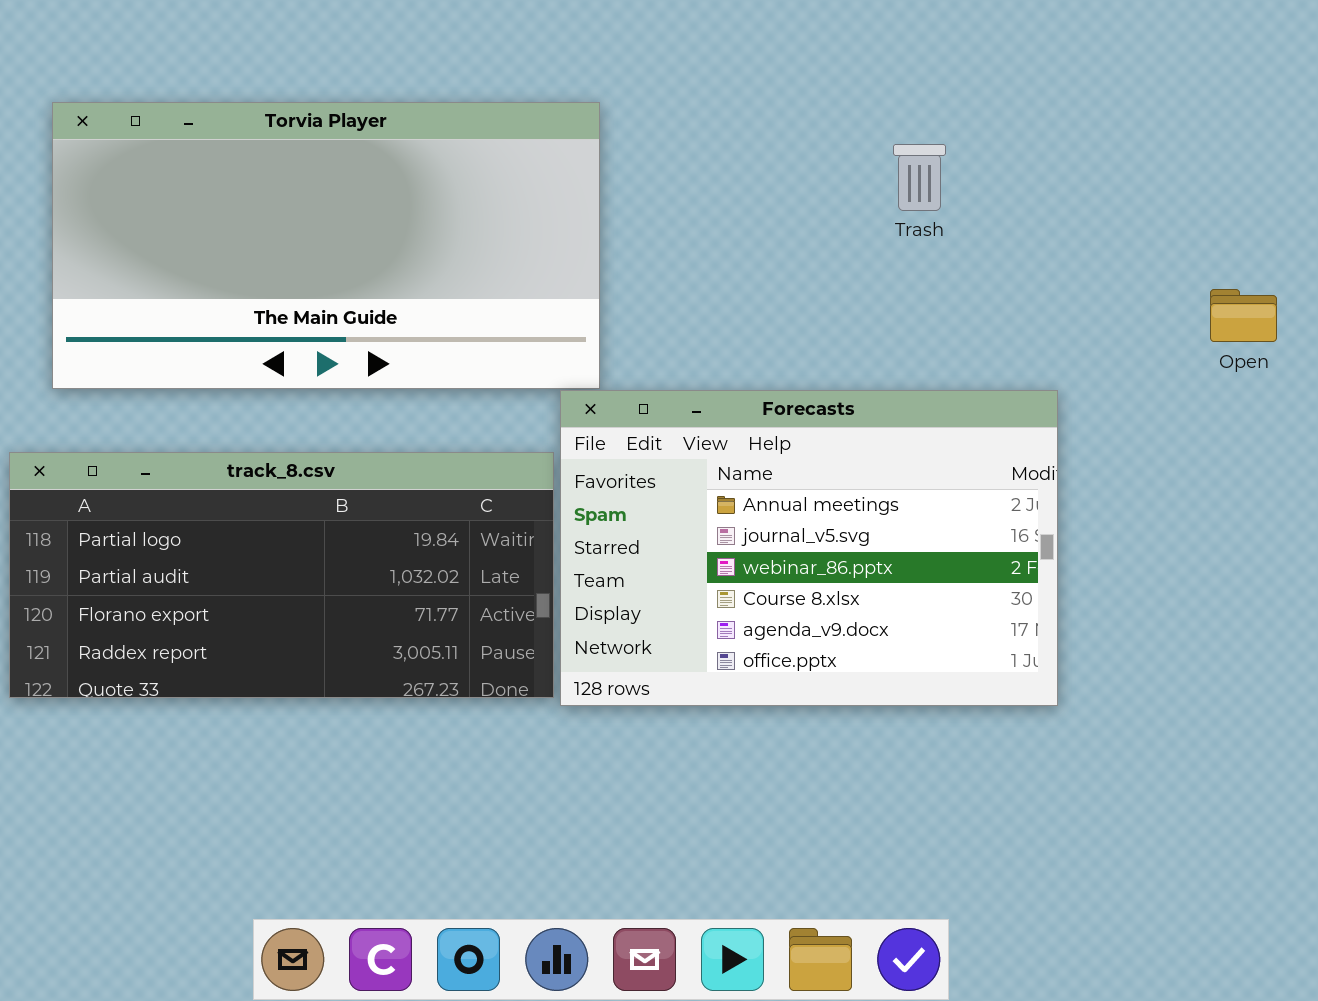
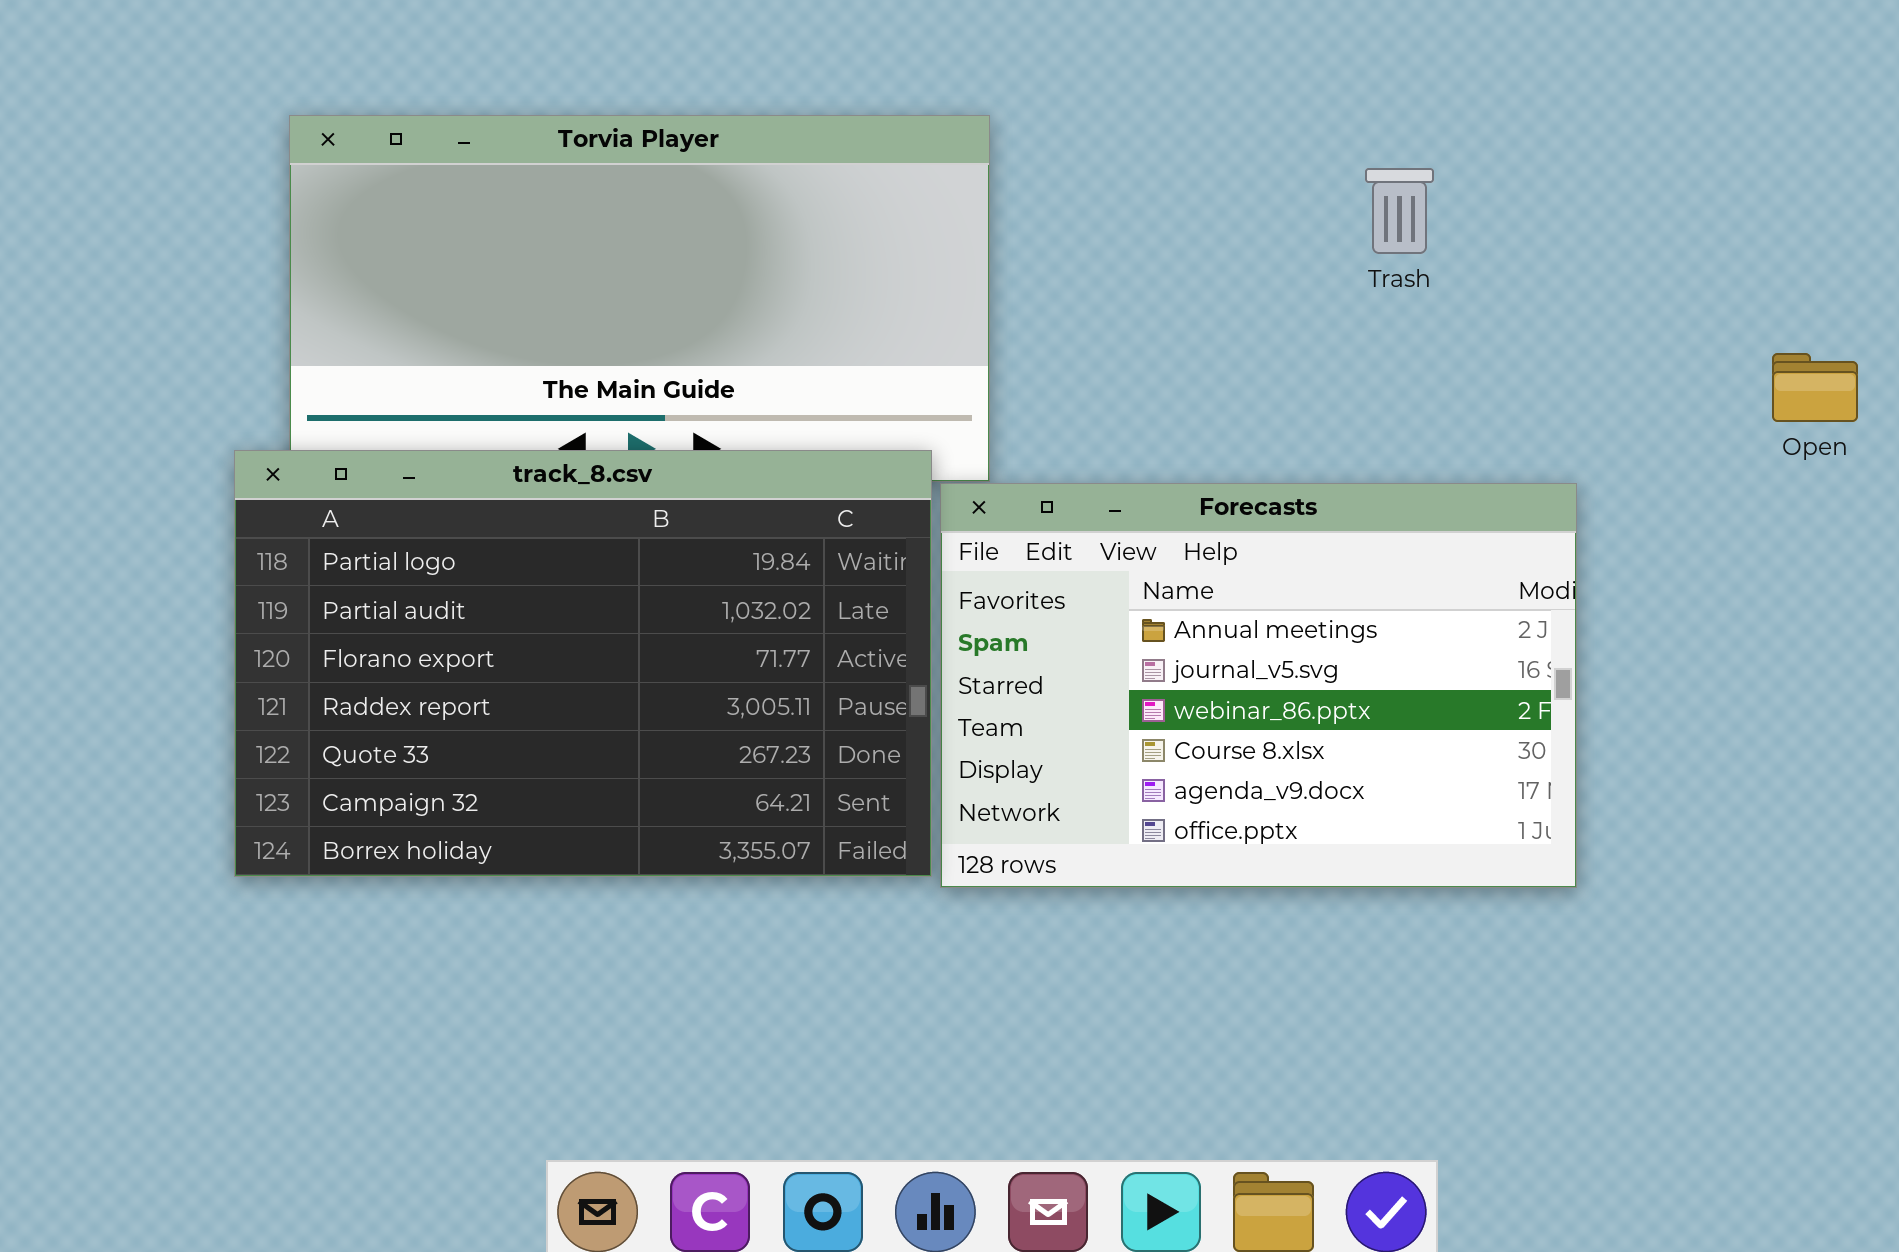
track_8.csv: [9,452,554,698] -> [234,450,932,877], resized

